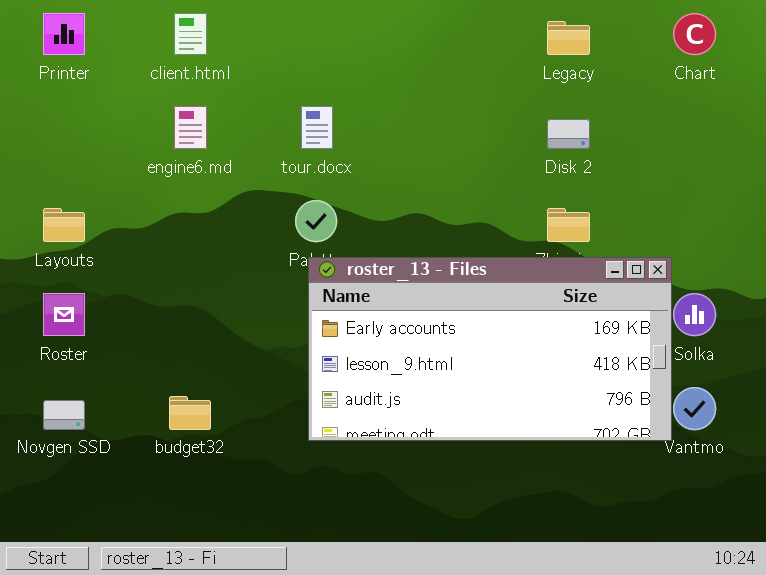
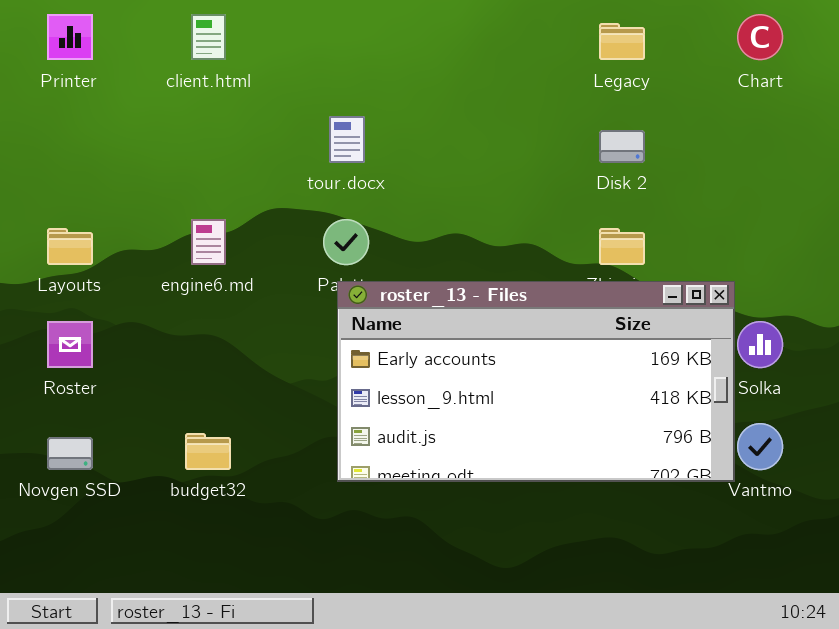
engine6.md: [174,106,207,149] -> [191,219,226,265], moved

